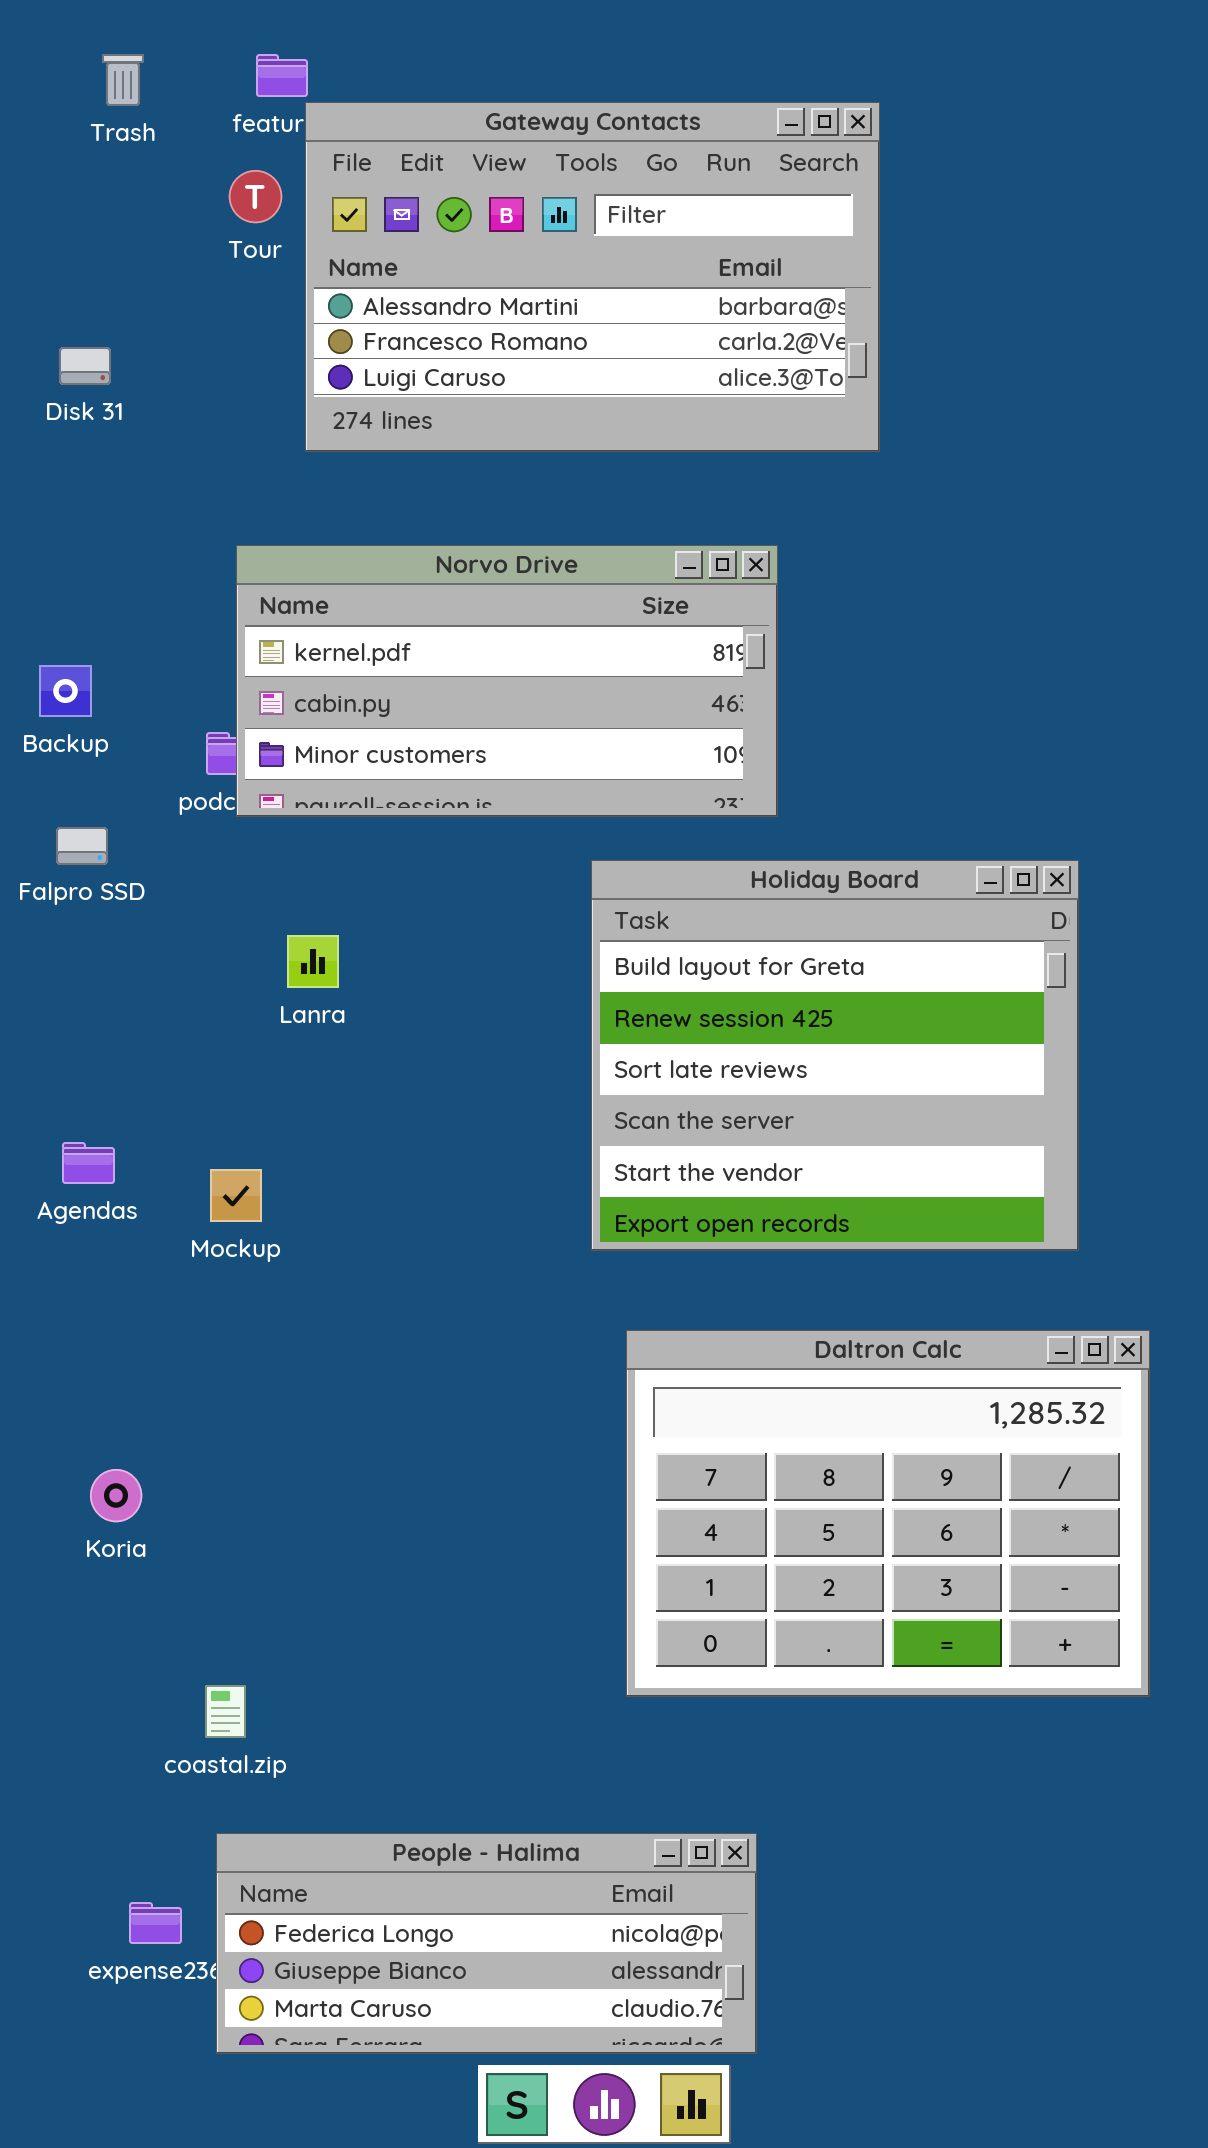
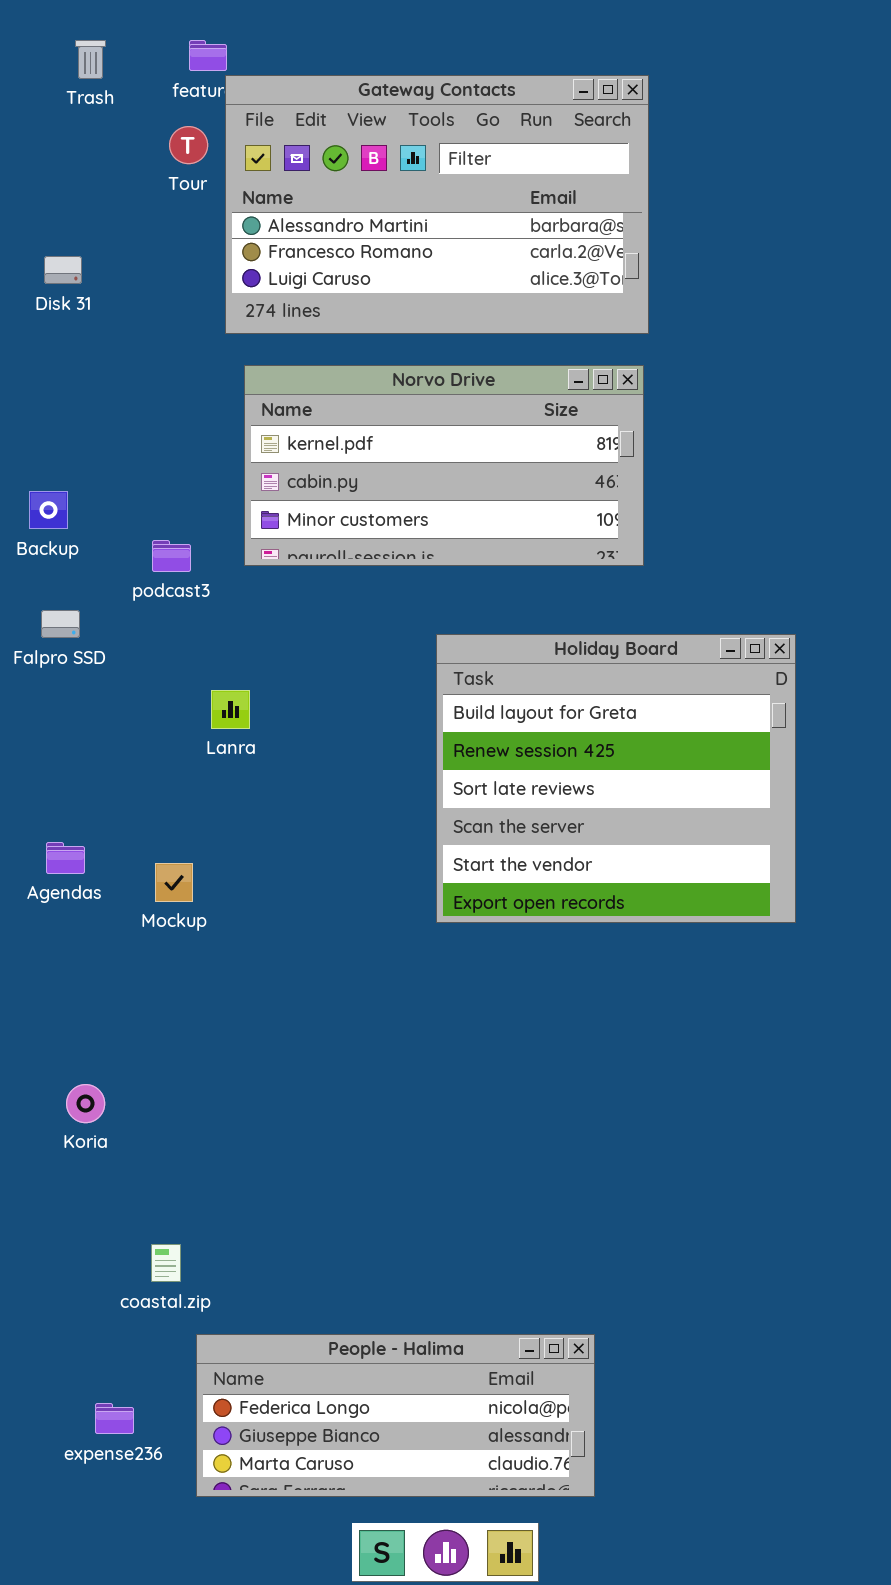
Norvo Drive: [236,545,778,817] -> [244,365,644,566], moved
Daltron Calc: [626,1330,1150,1697] -> none, closed
People - Halima: [216,1833,757,2054] -> [196,1334,595,1497], moved

